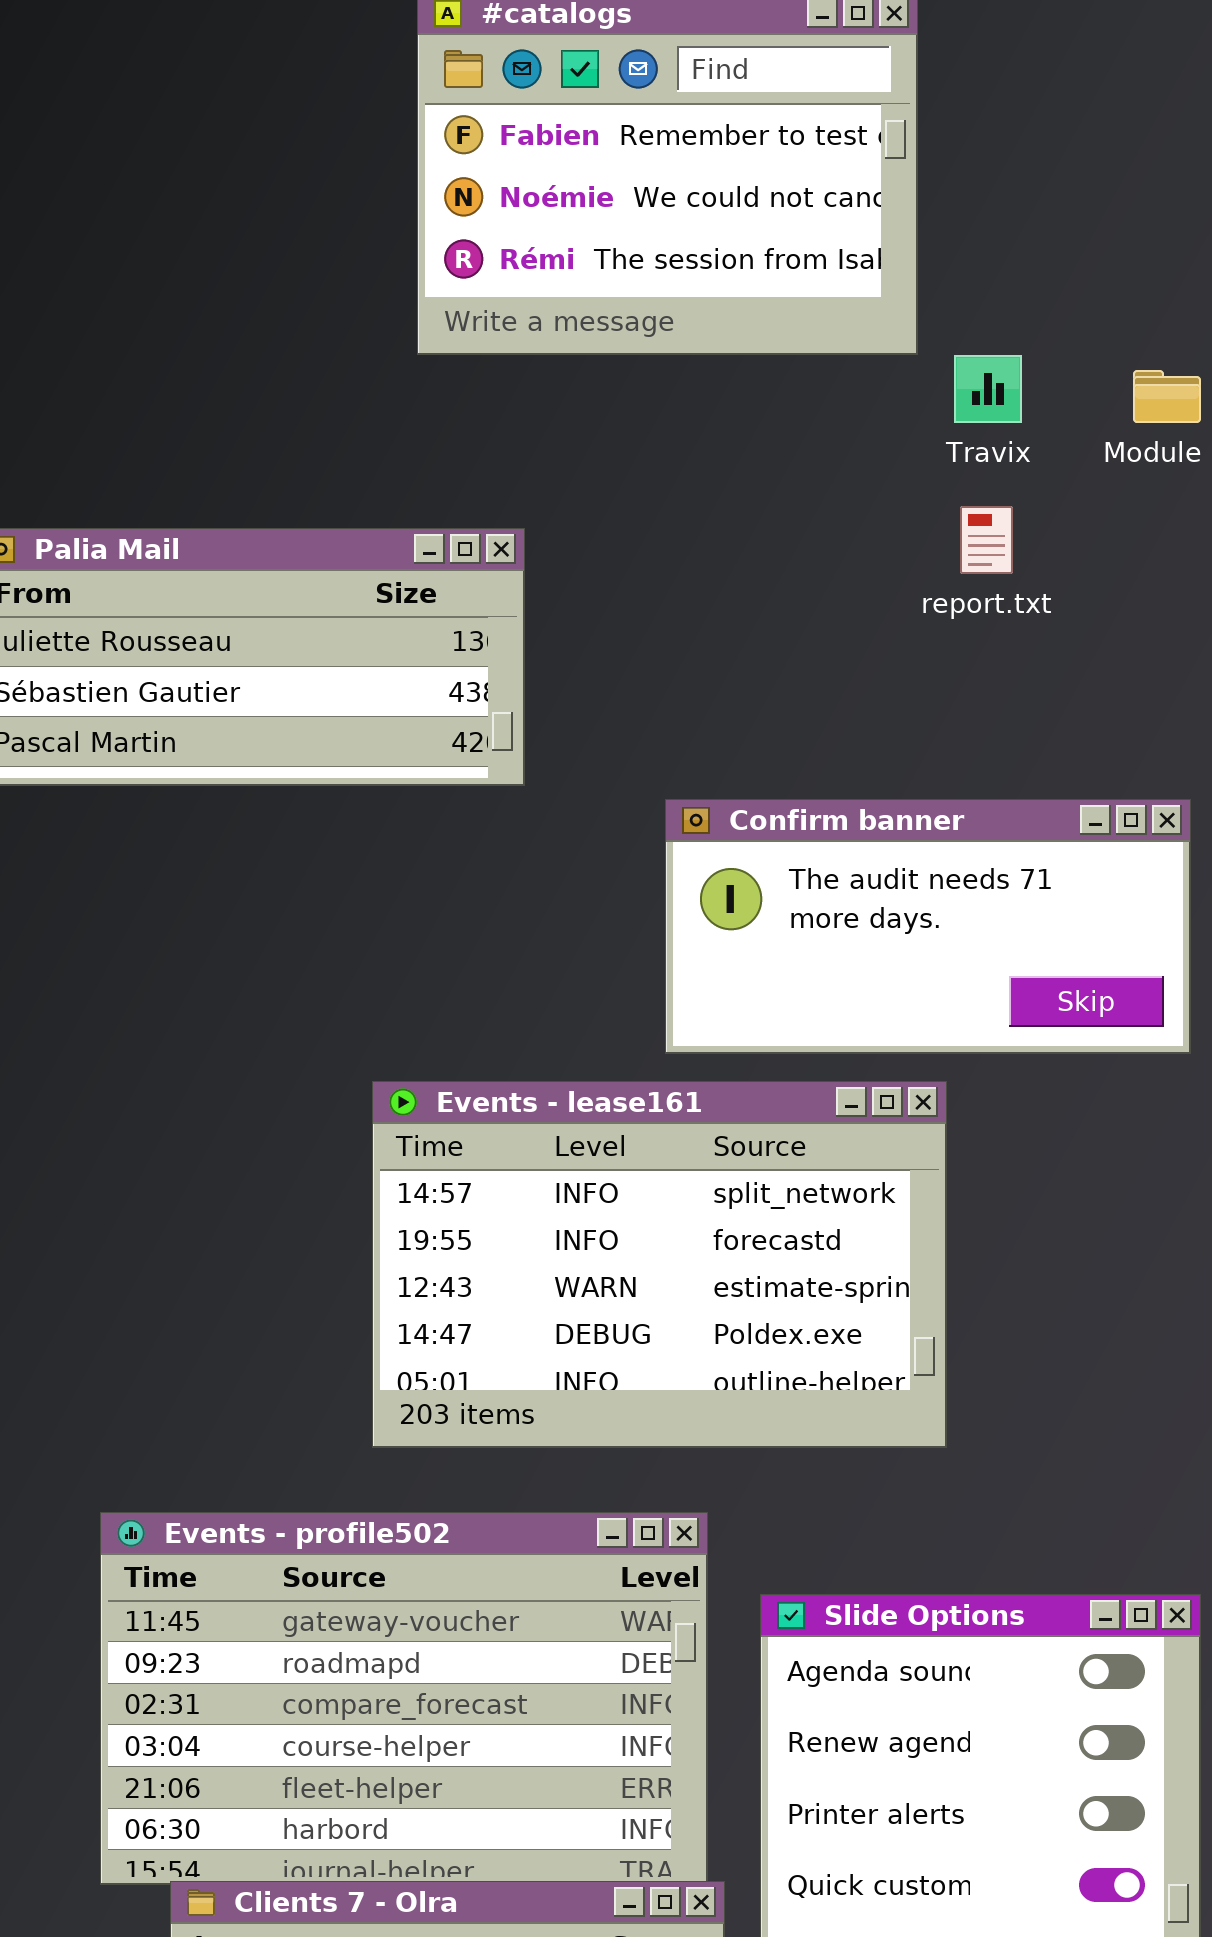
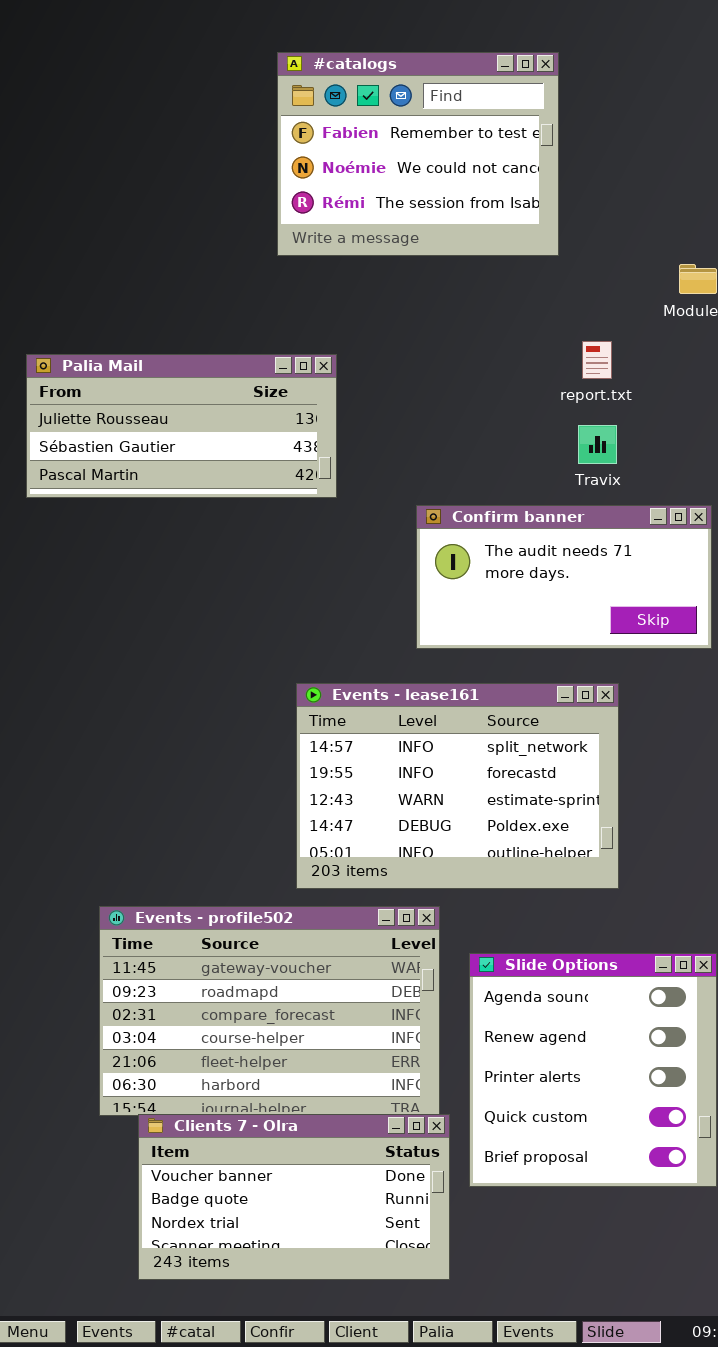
Travix: [954,355,1022,423] -> [578,425,617,464], moved
Events - lease161: [372,1081,947,1448] -> [296,683,619,889], moved

